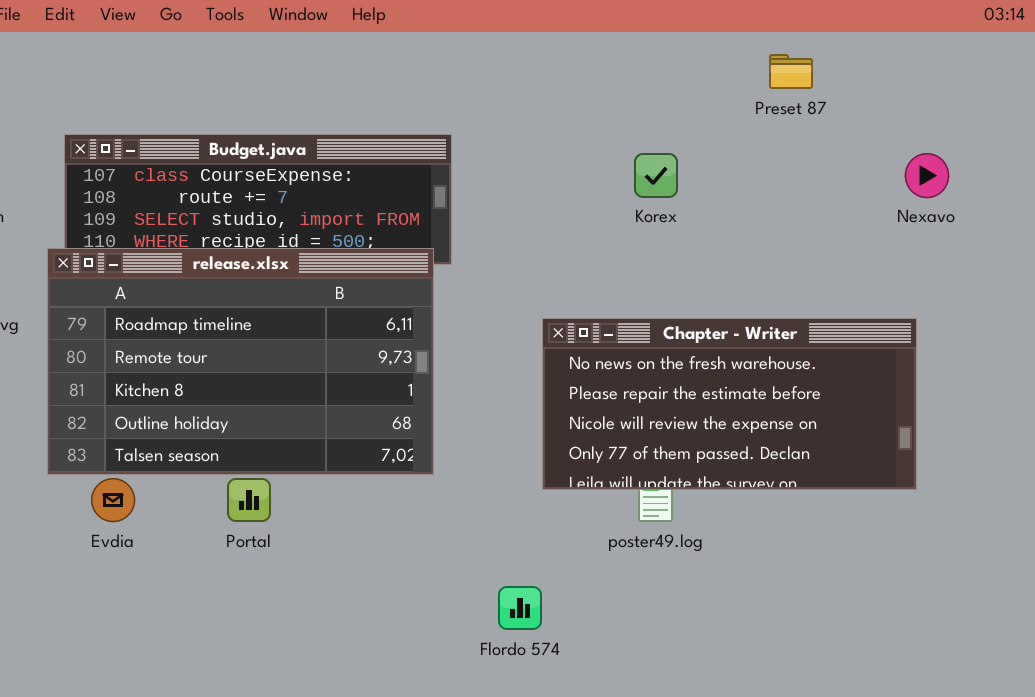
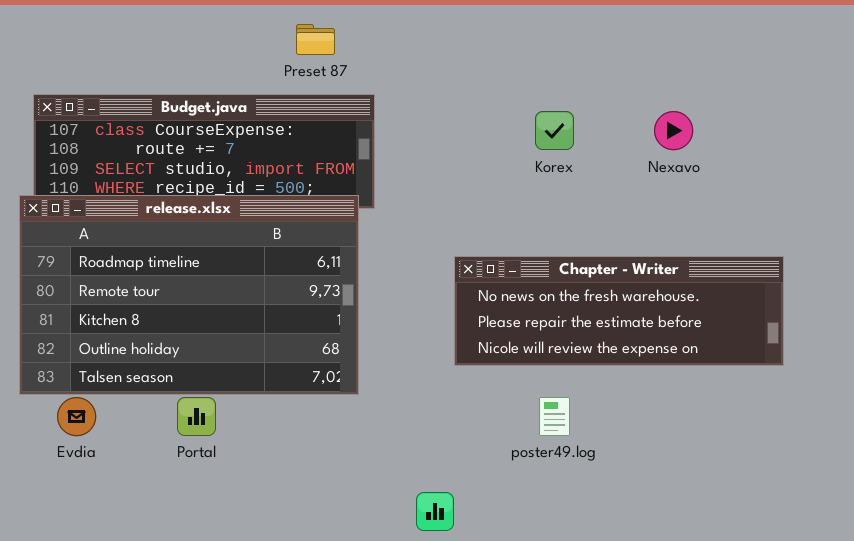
Preset 87: [769,54,813,89] -> [296,24,335,55], moved
Nexavo: [905,153,949,198] -> [654,111,693,150], moved
Chapter - Writer: [542,318,917,490] -> [454,256,784,366], resized

